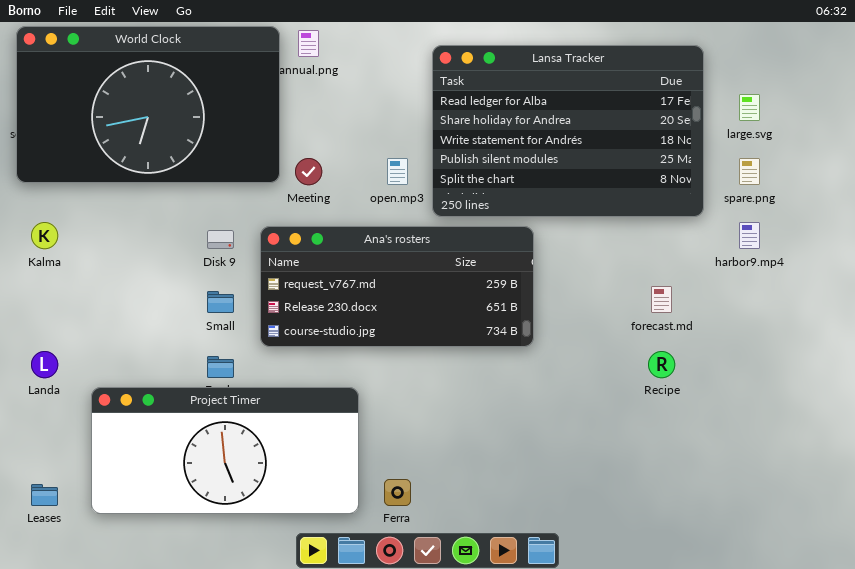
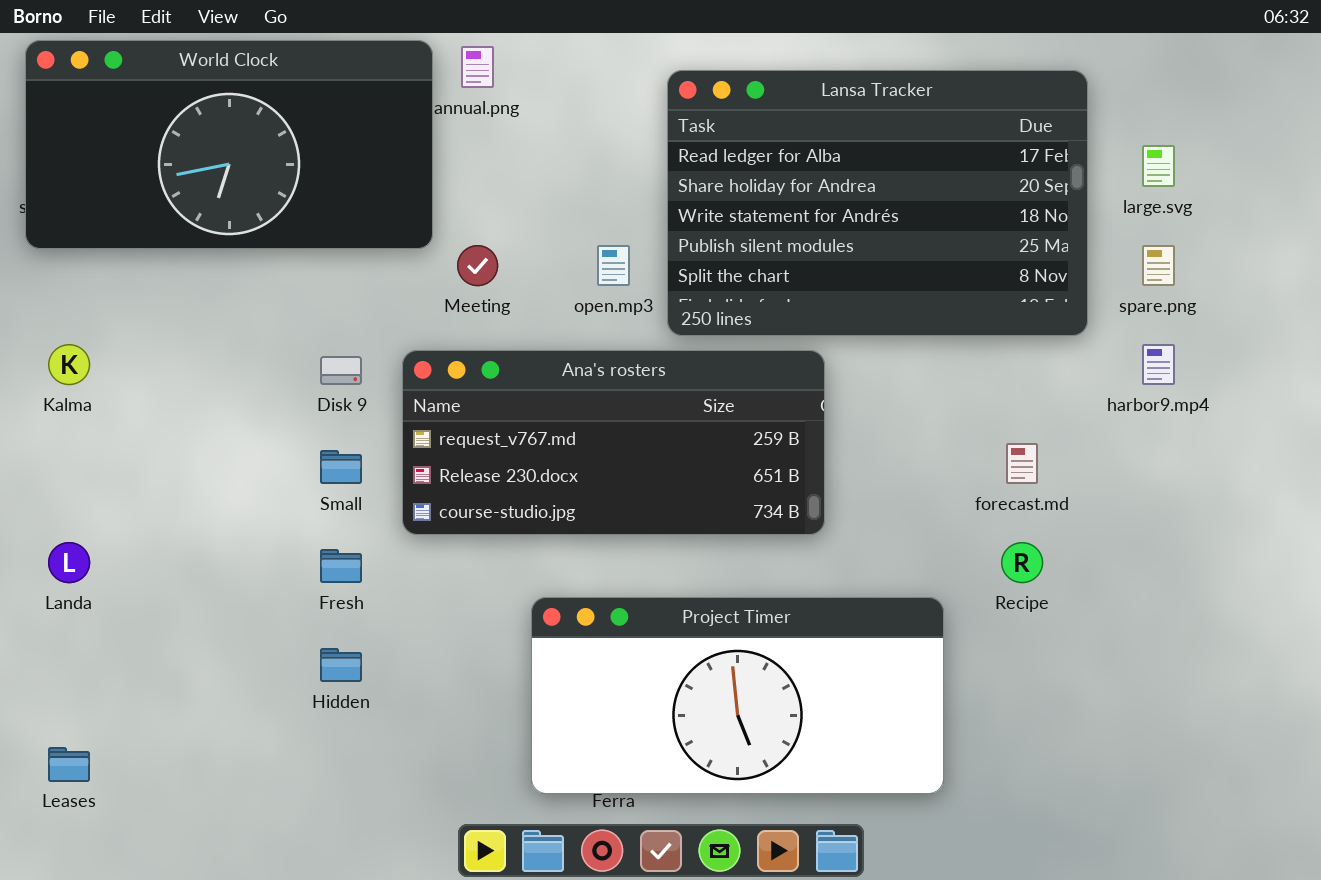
World Clock: [16,26,280,183] -> [25,40,433,249], resized
Project Timer: [91,387,359,514] -> [531,597,944,794], moved

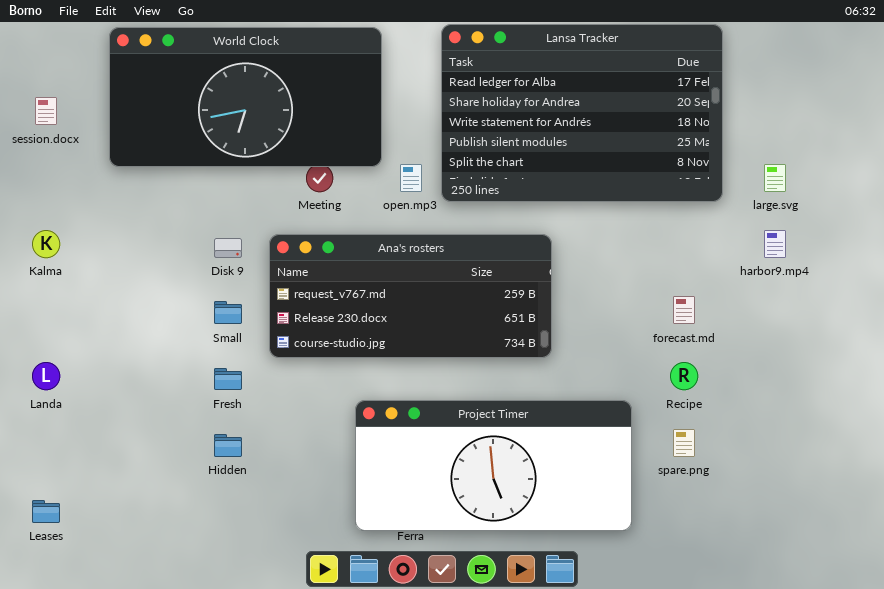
World Clock: [25,40,433,249] -> [109,27,382,167], moved
Lansa Tracker: [667,70,1088,336] -> [441,24,723,202], moved
large.svg: [1142,145,1175,187] -> [764,164,786,192], moved
spare.png: [1142,245,1175,286] -> [673,429,695,457], moved

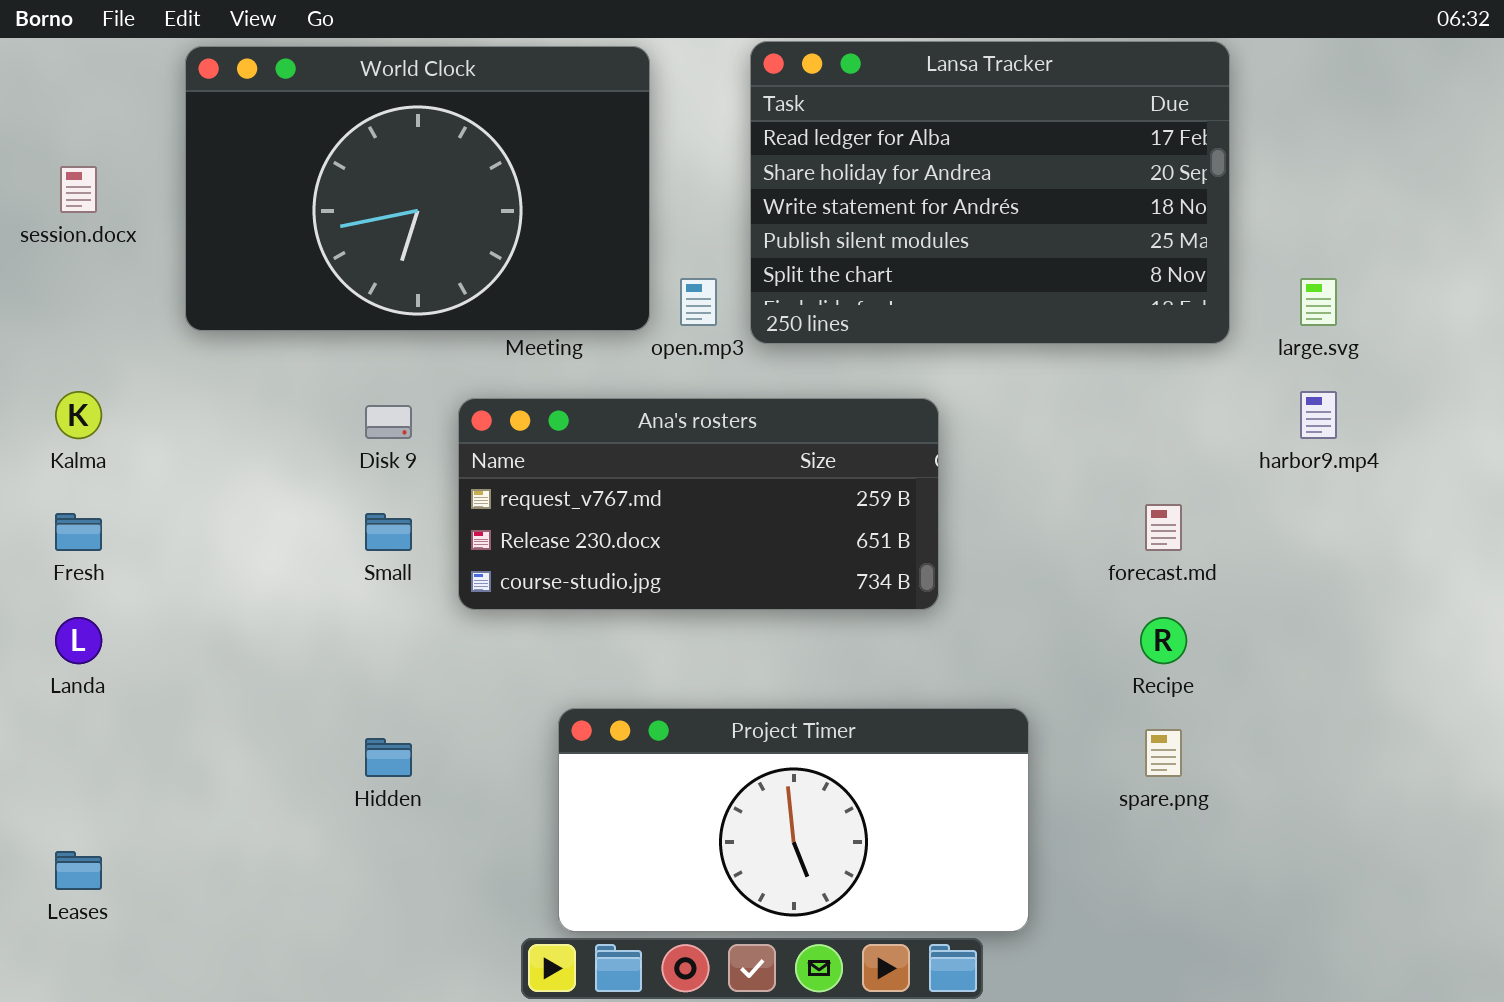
World Clock: [109,27,382,167] -> [185,46,650,331], resized
Fresh: [214,368,242,390] -> [55,513,102,551], moved
Project Timer: [355,400,632,531] -> [558,708,1029,932], moved

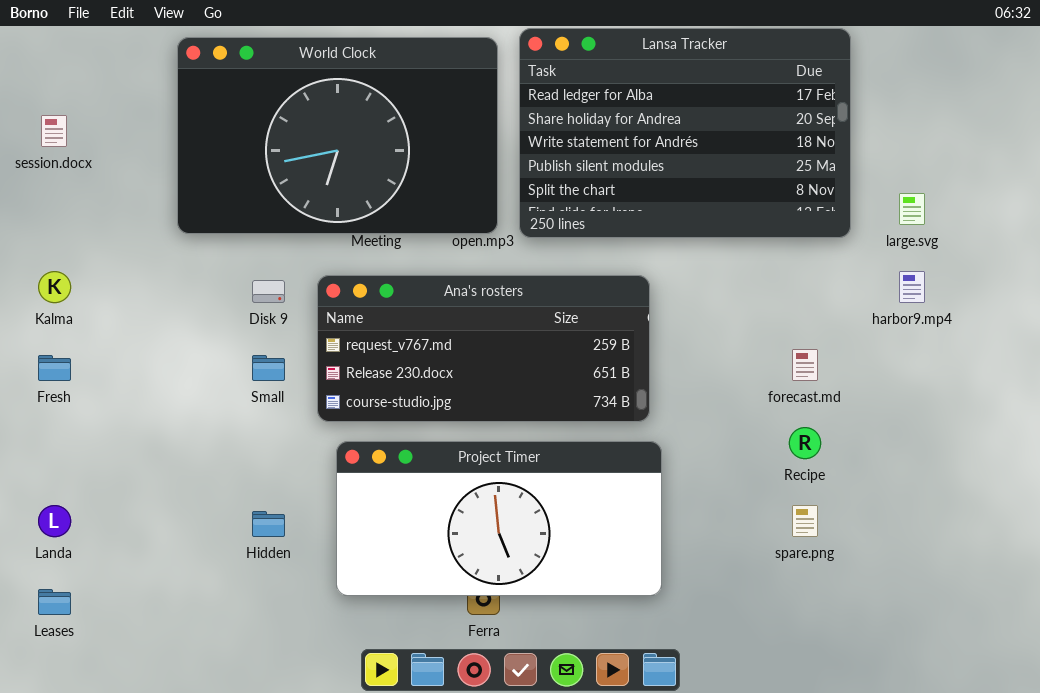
World Clock: [185,46,650,331] -> [177,37,498,234], moved
Landa: [55,617,102,664] -> [38,505,71,537], moved
Project Timer: [558,708,1029,932] -> [336,441,662,596], moved

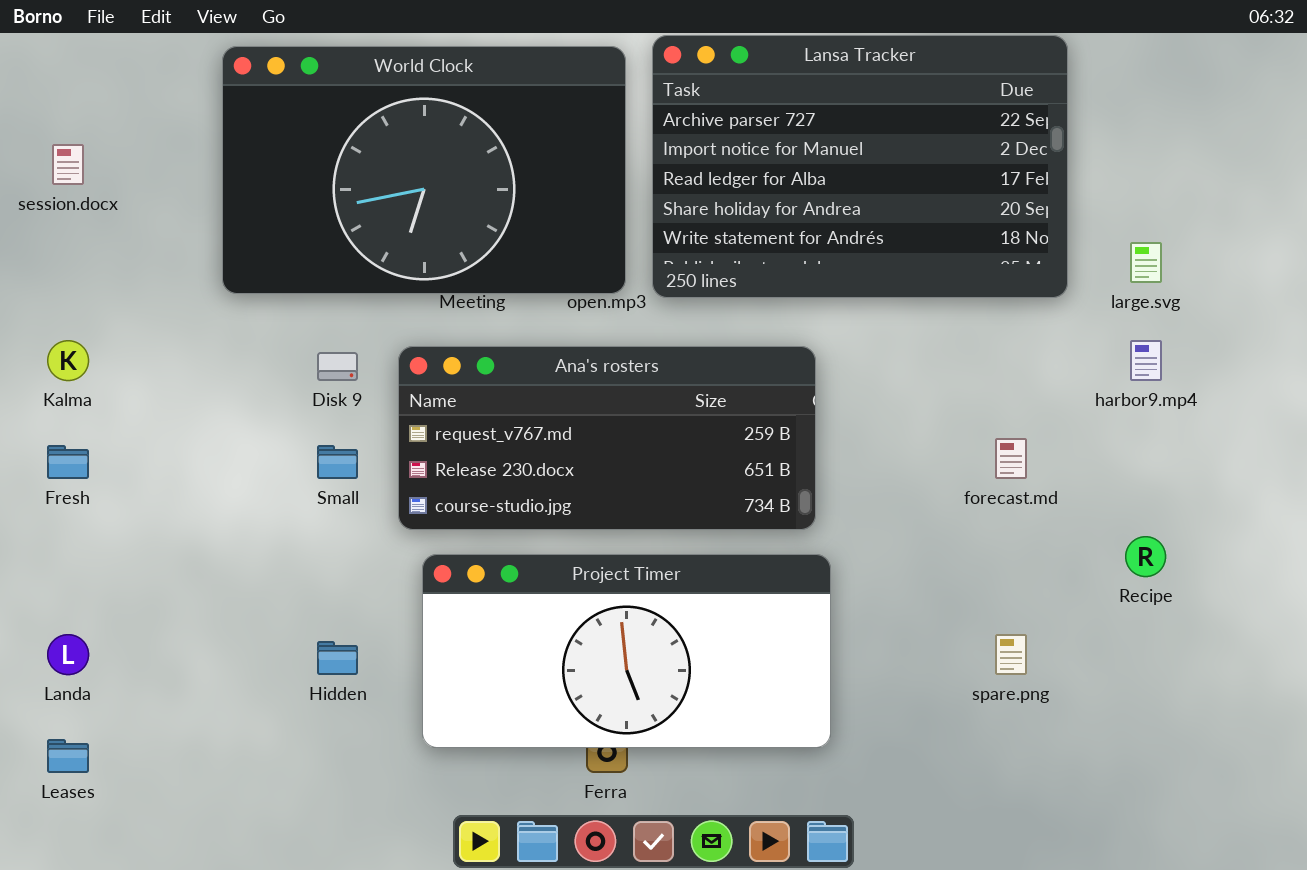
Lansa Tracker: [519,28,851,238] -> [652,35,1068,298], scrolled up 2 rows
Recipe: [789,427,821,459] -> [1125,536,1166,577], moved

